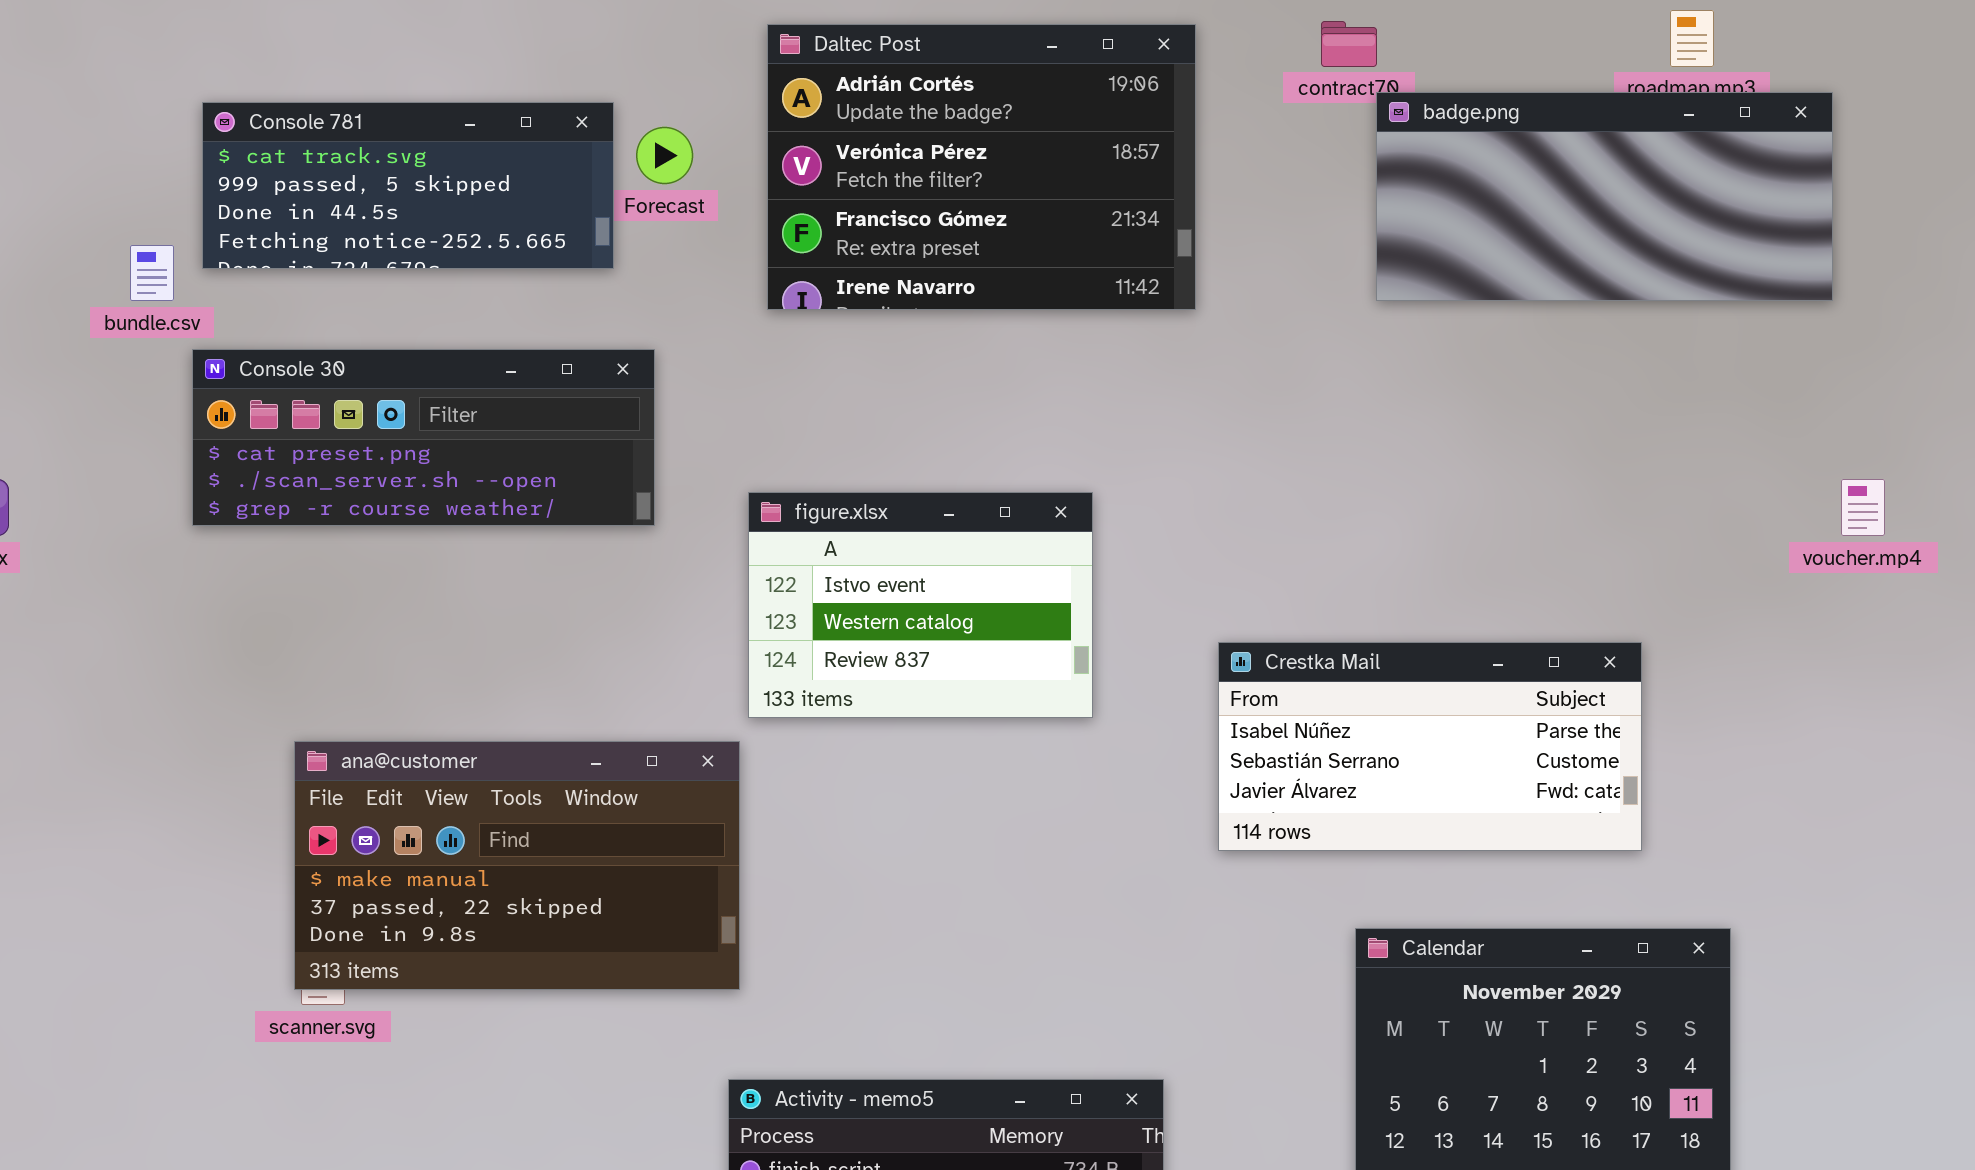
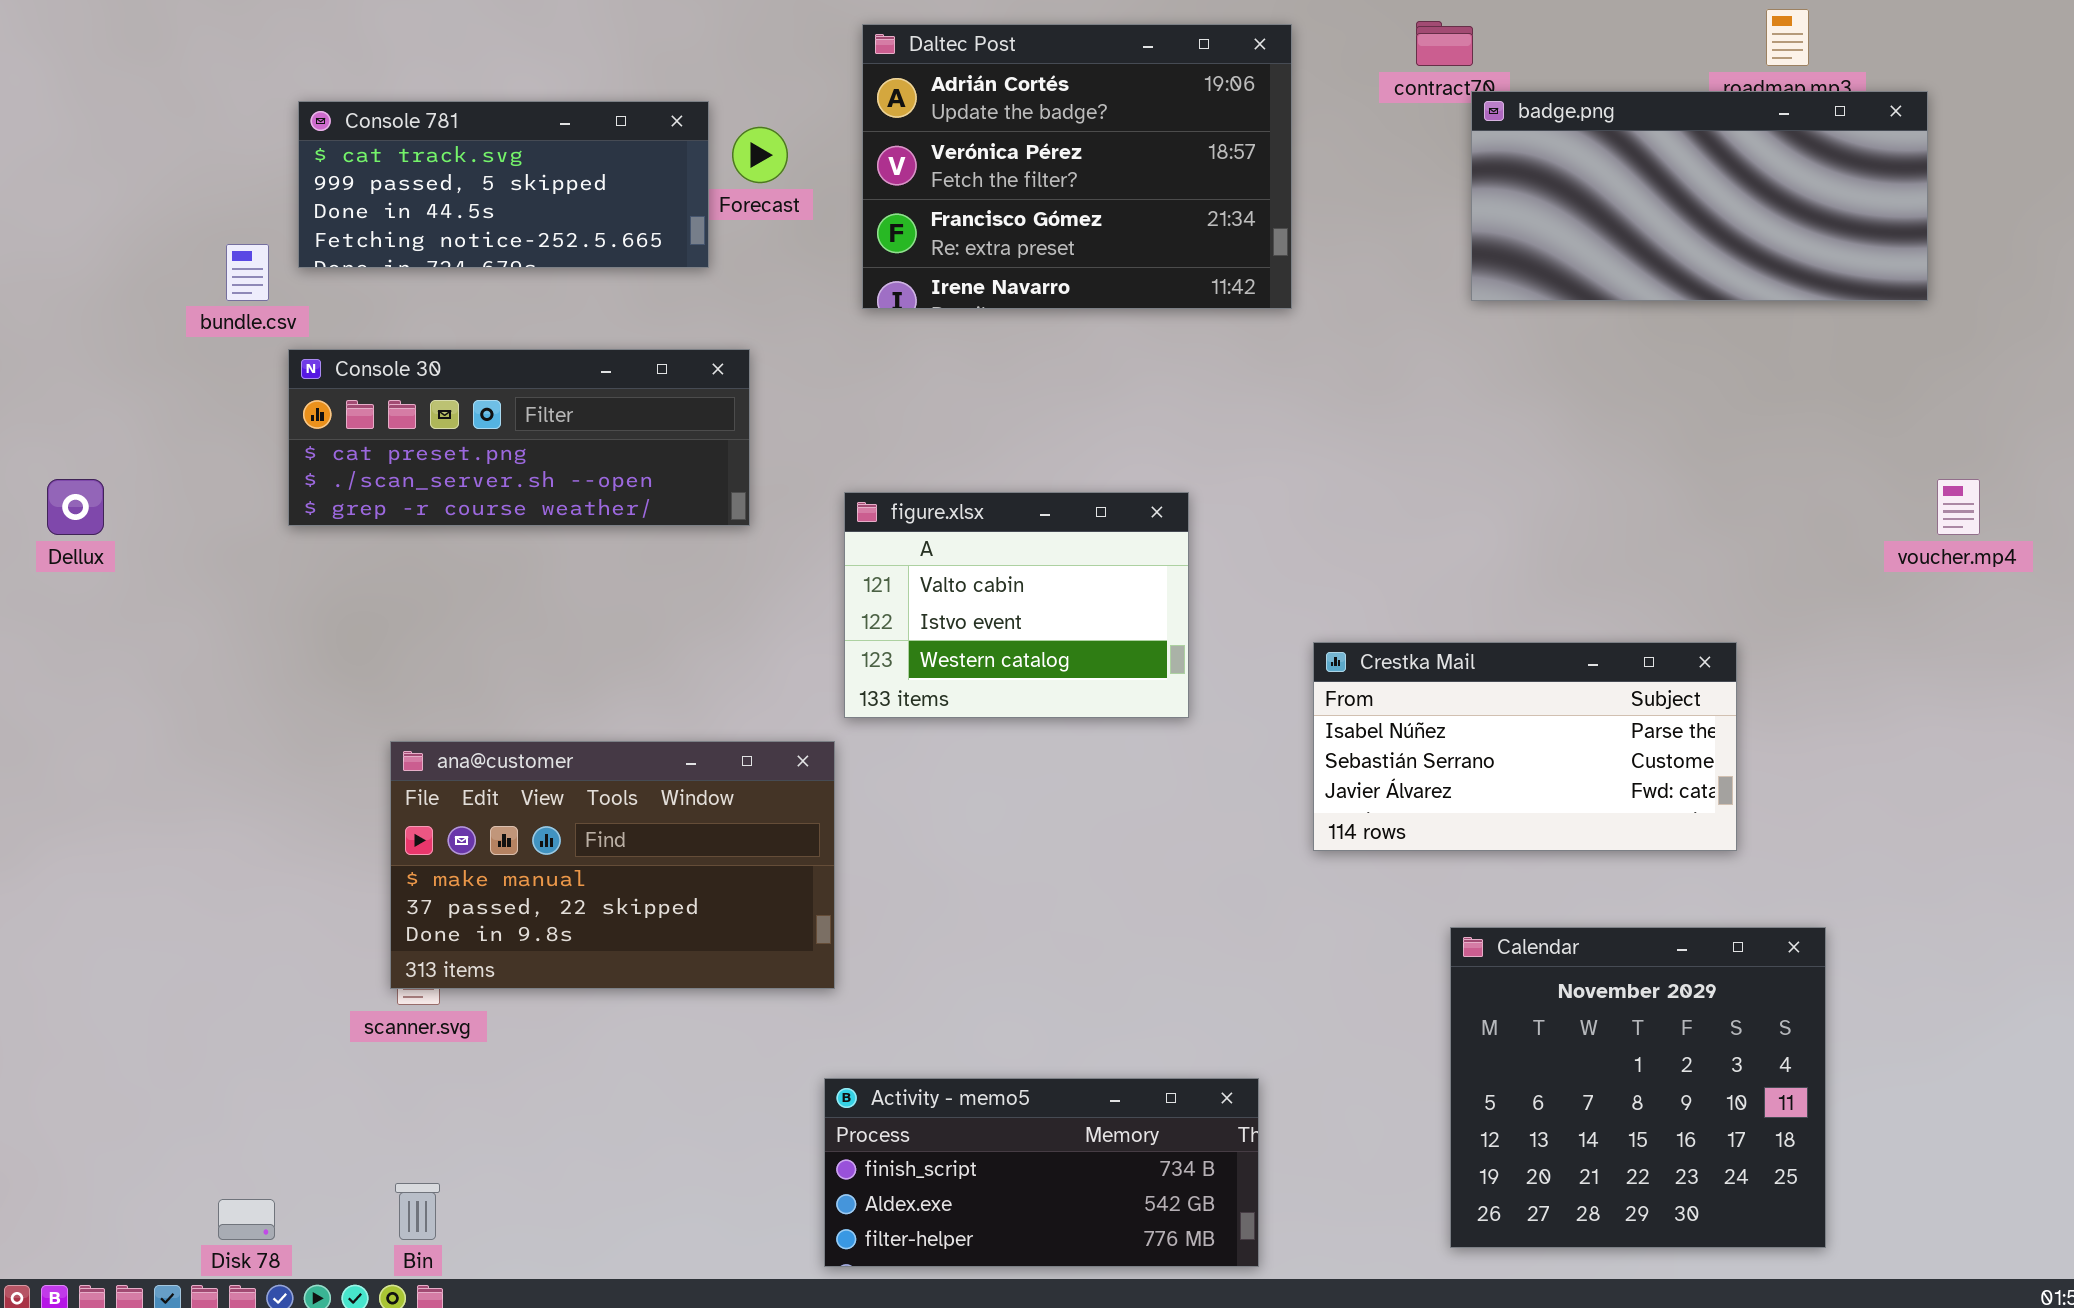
figure.xlsx: [748,492,1093,718] -> [844,492,1189,718], scrolled up 1 row

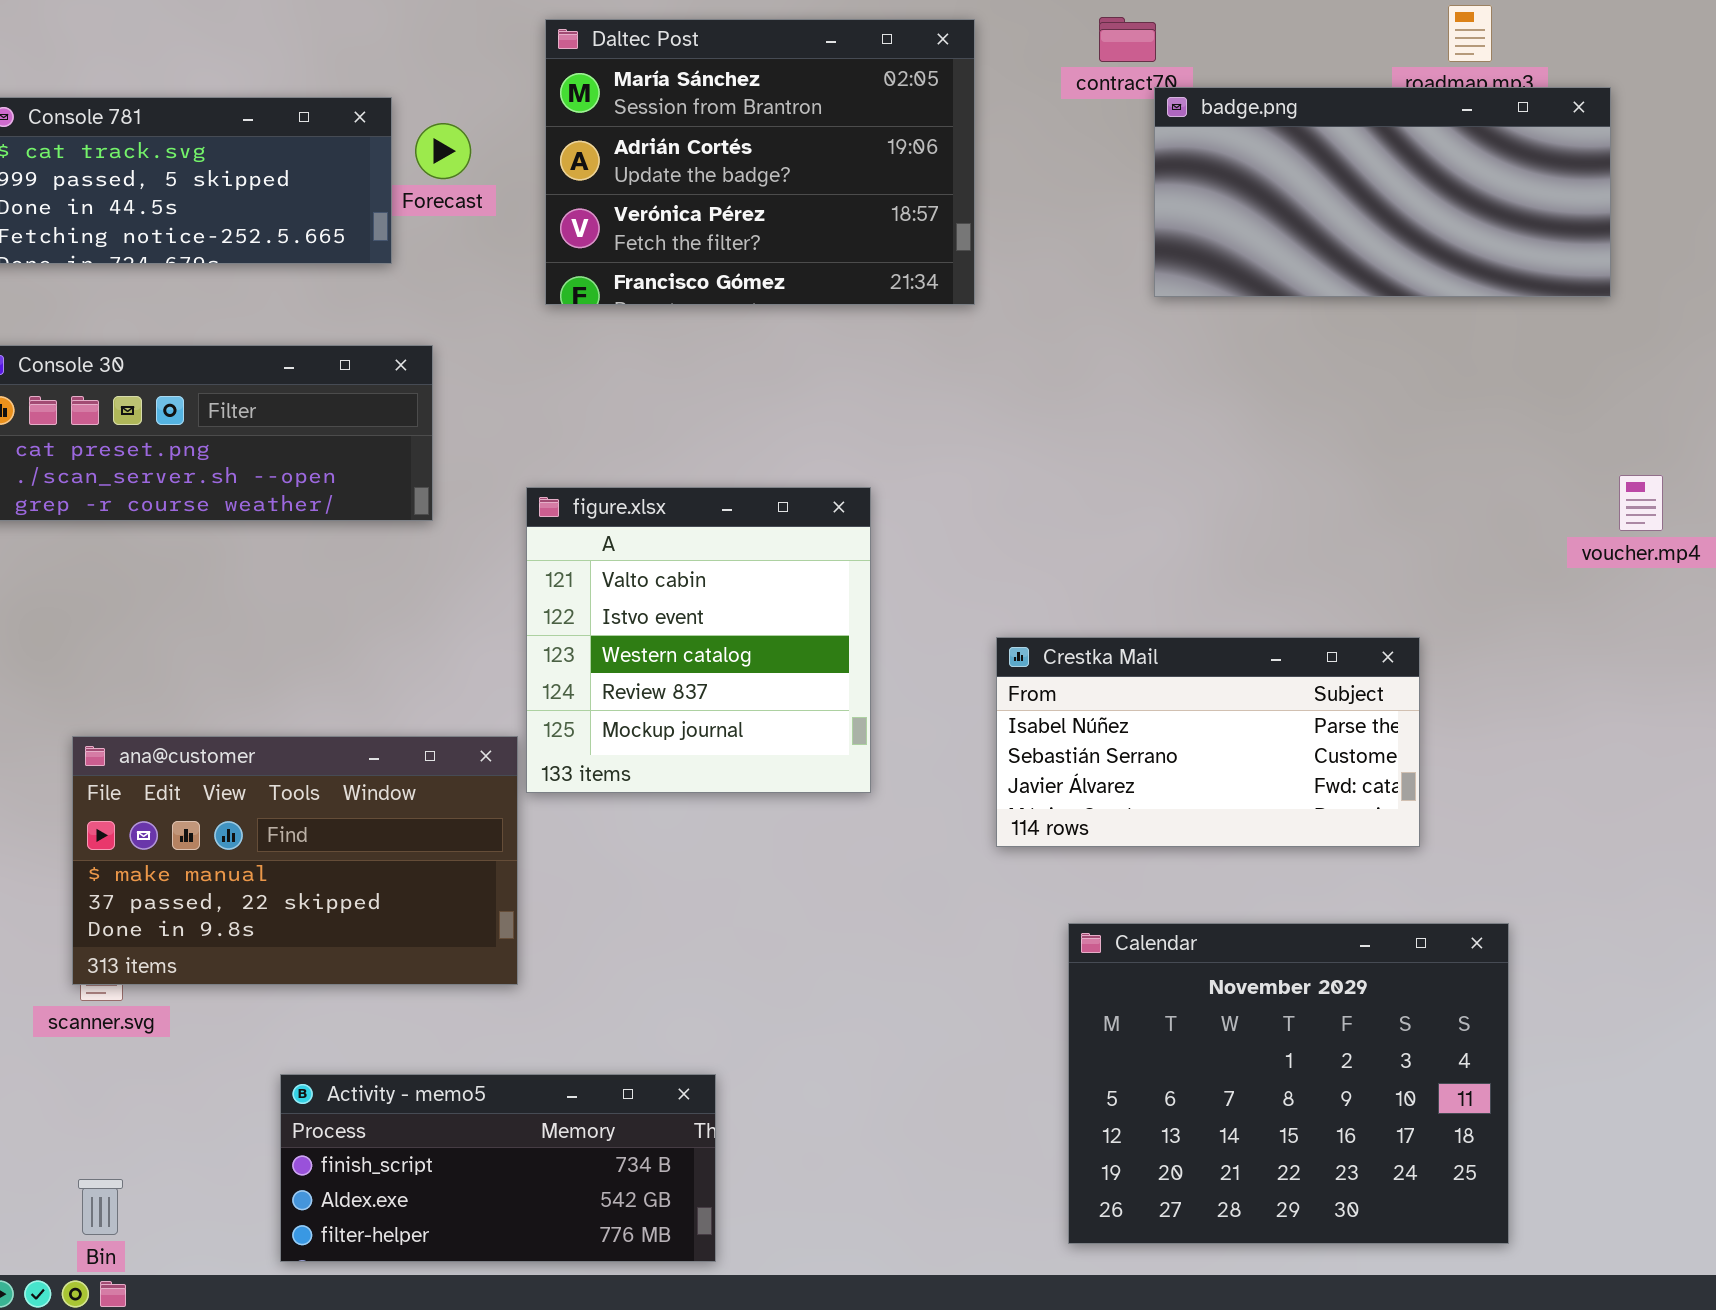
Daltec Post: [862,24,1292,309] -> [545,19,975,305], scrolled up 1 row
figure.xlsx: [844,492,1189,718] -> [526,487,871,793], resized
Calendar: [1450,927,1826,1248] -> [1068,923,1509,1244], resized
Activity - memo5: [824,1078,1259,1267] -> [280,1074,716,1262], moved

